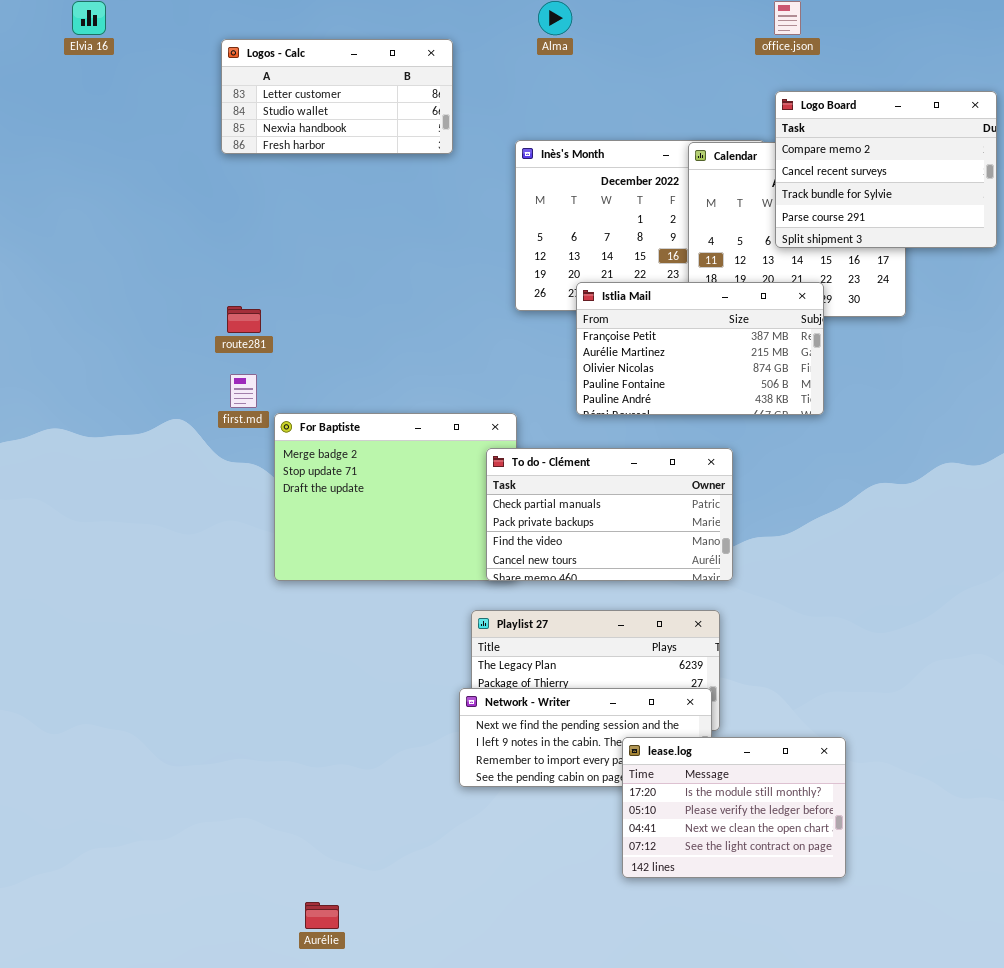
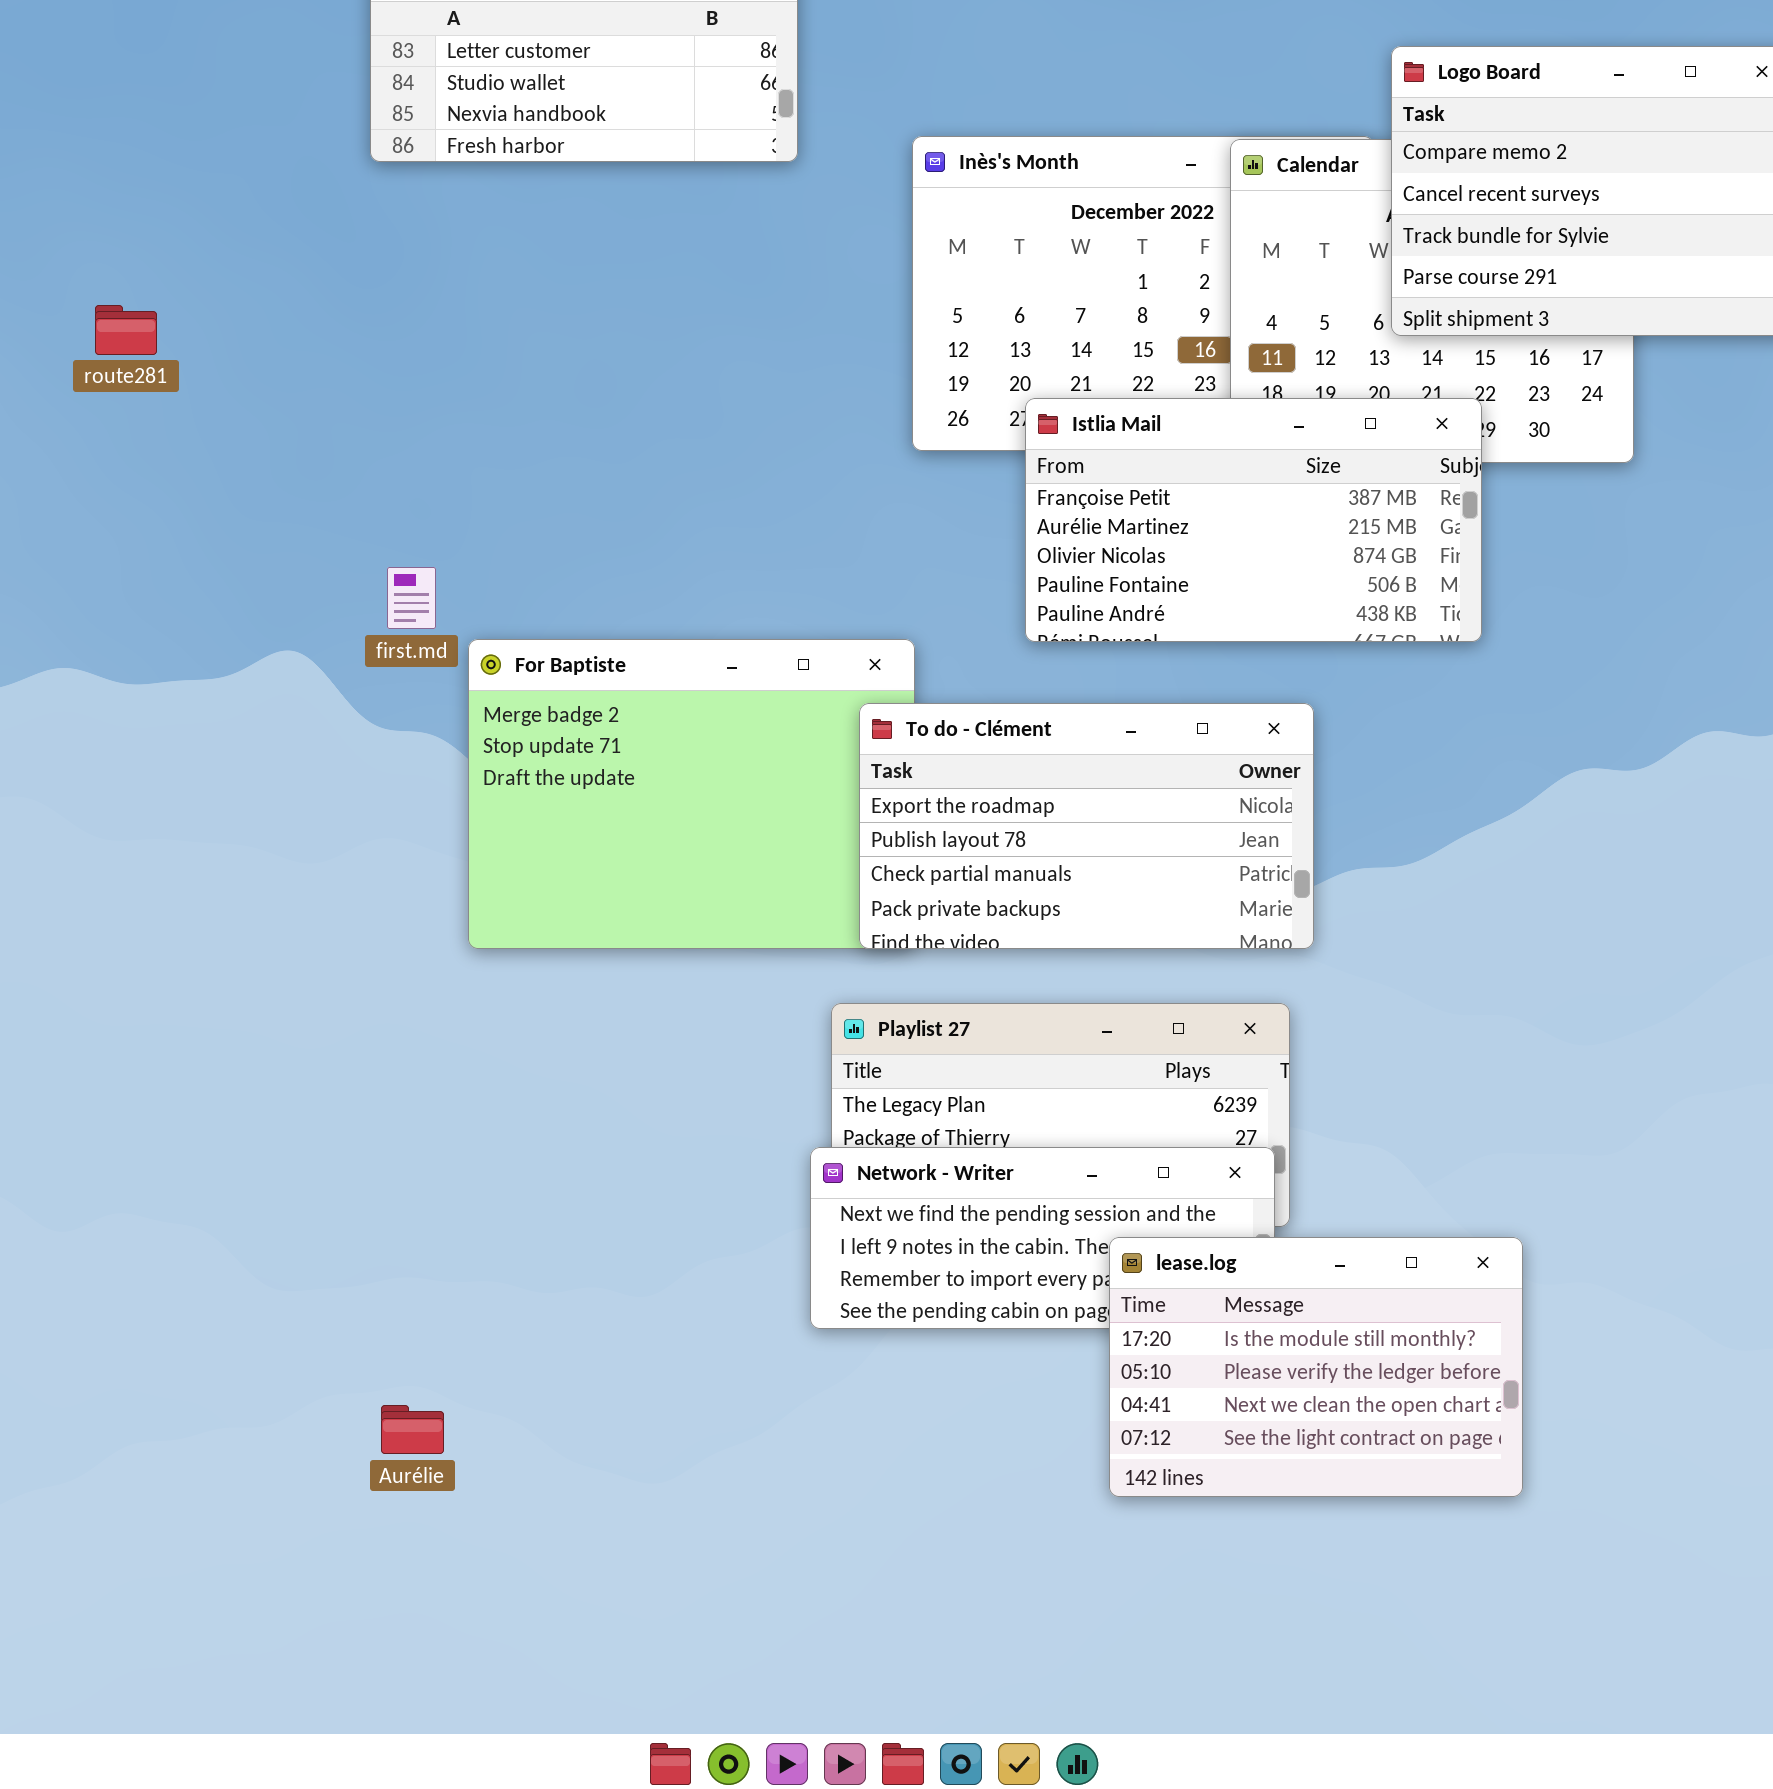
route281: [227,306,261,333] -> [95,305,157,355], moved
To do - Clément: [486,448,733,581] -> [859,703,1314,949], scrolled up 2 rows
Aurélie: [305,902,339,929] -> [381,1405,444,1454], moved

